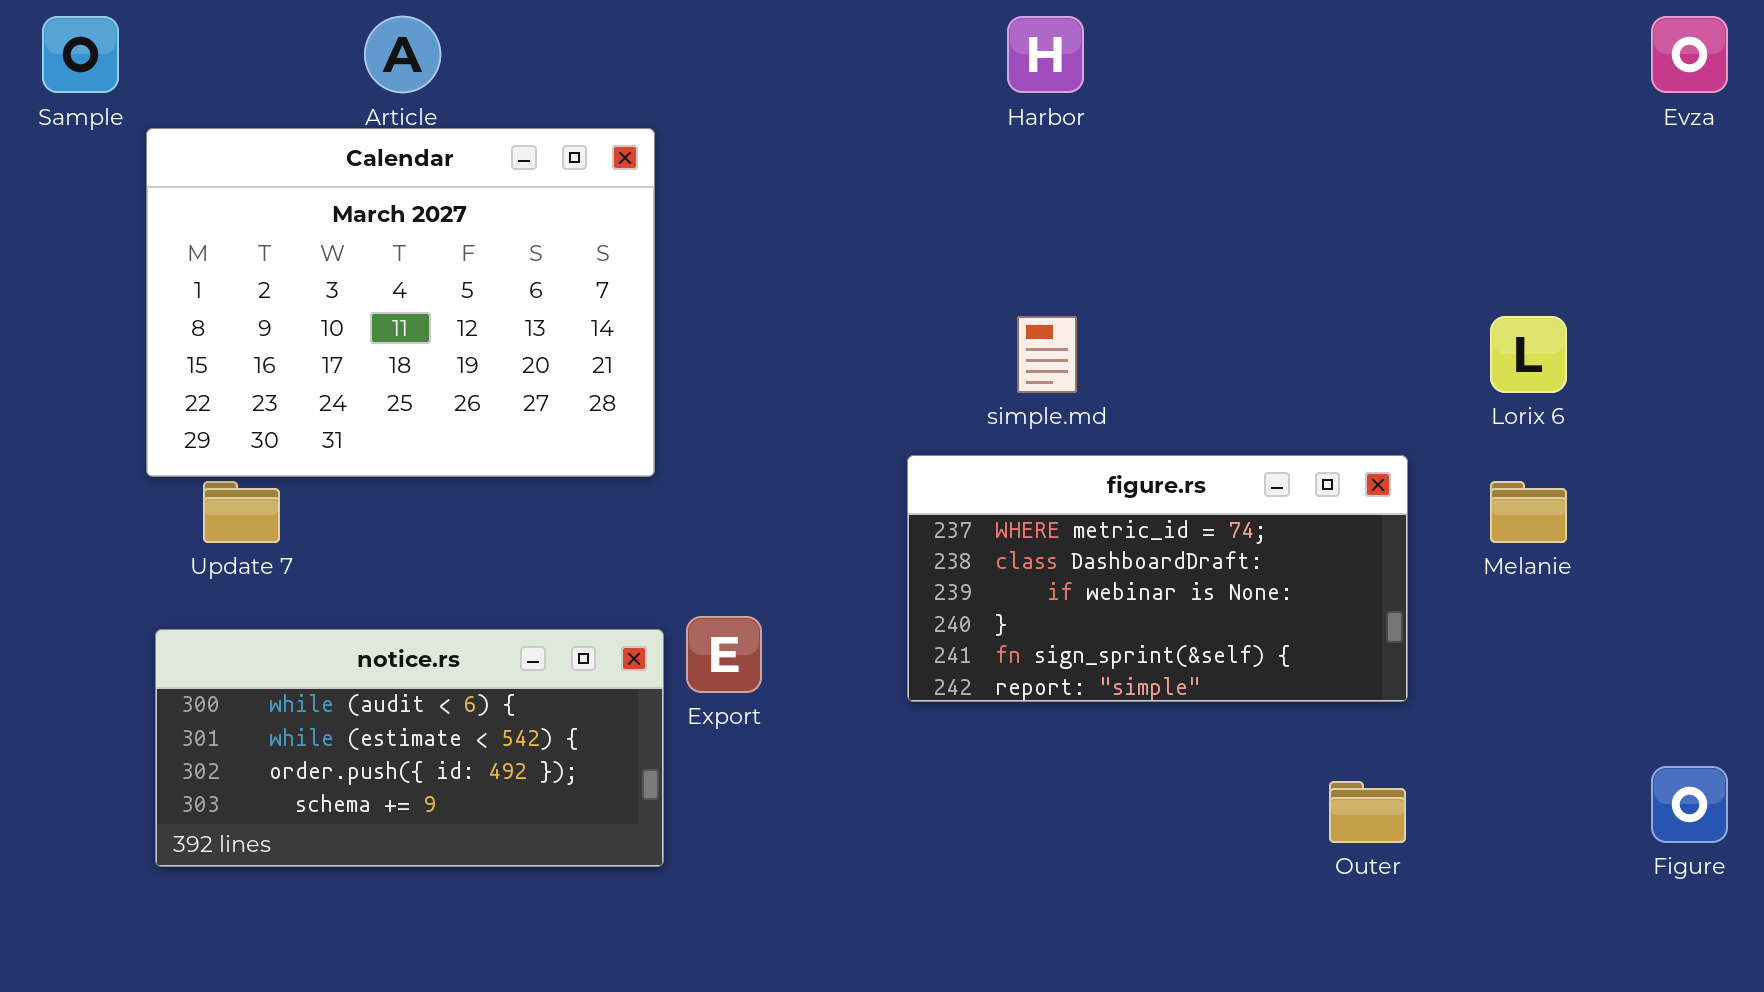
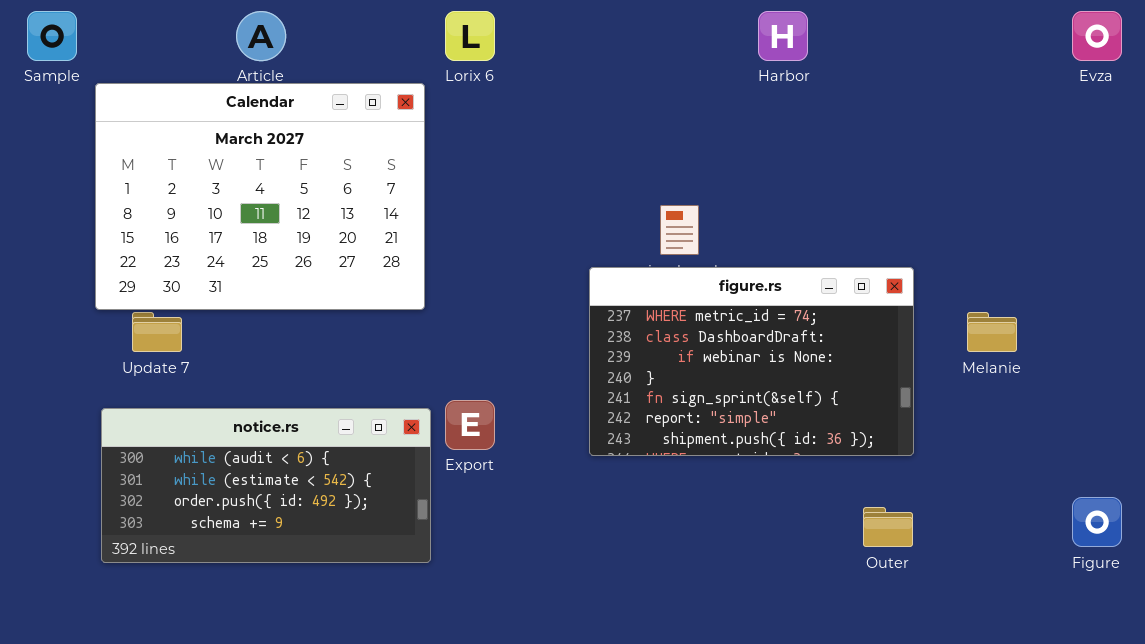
Harbor: [1007,16,1084,93] -> [758,11,808,61], moved
Lorix 6: [1490,316,1567,393] -> [445,11,495,61], moved
figure.rs: [907,455,1408,702] -> [589,267,914,456], resized

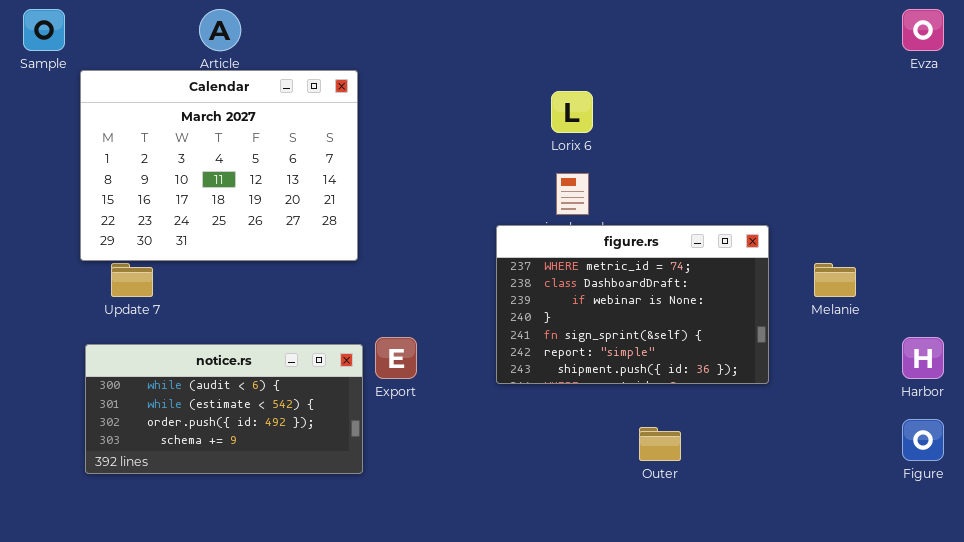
Lorix 6: [445,11,495,61] -> [551,91,593,133], moved
Harbor: [758,11,808,61] -> [902,337,944,379], moved
Outer: [863,507,913,547] -> [639,427,681,461], moved

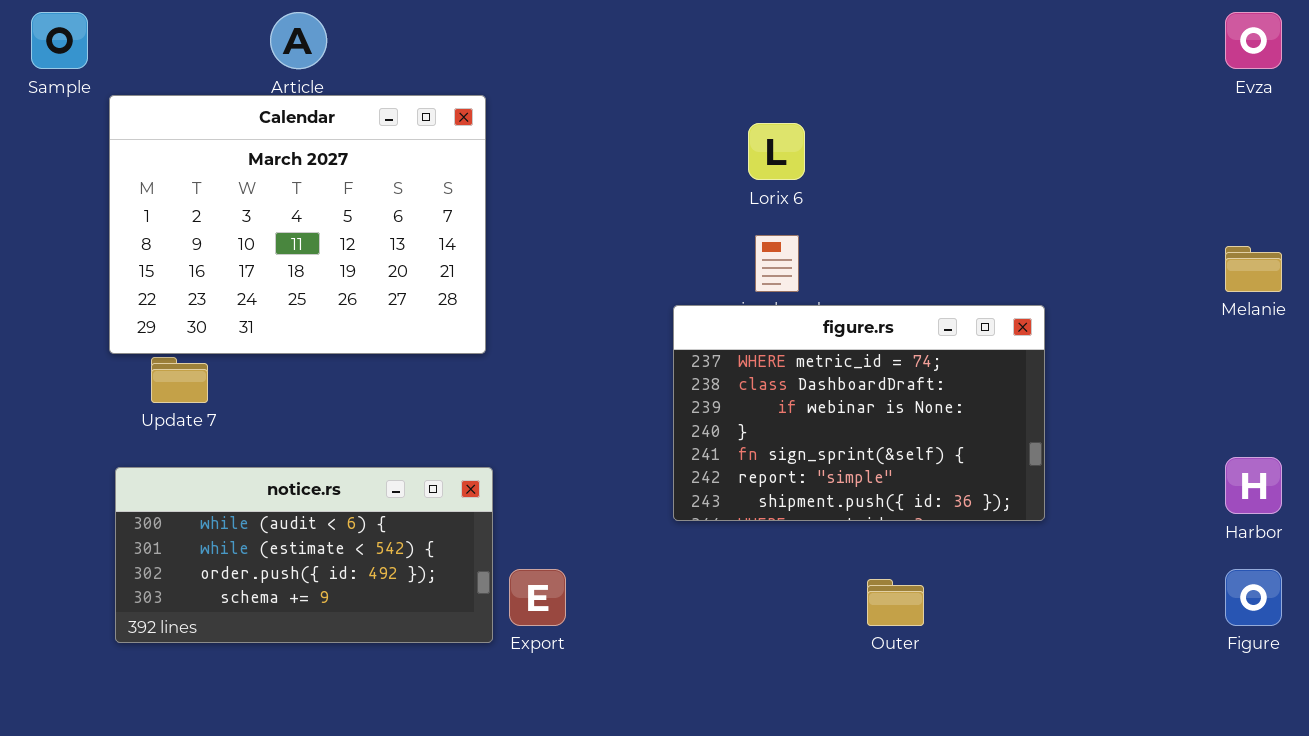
Melanie: [814,263,856,297] -> [1225,246,1282,292], moved
Export: [375,337,417,379] -> [509,569,566,626], moved

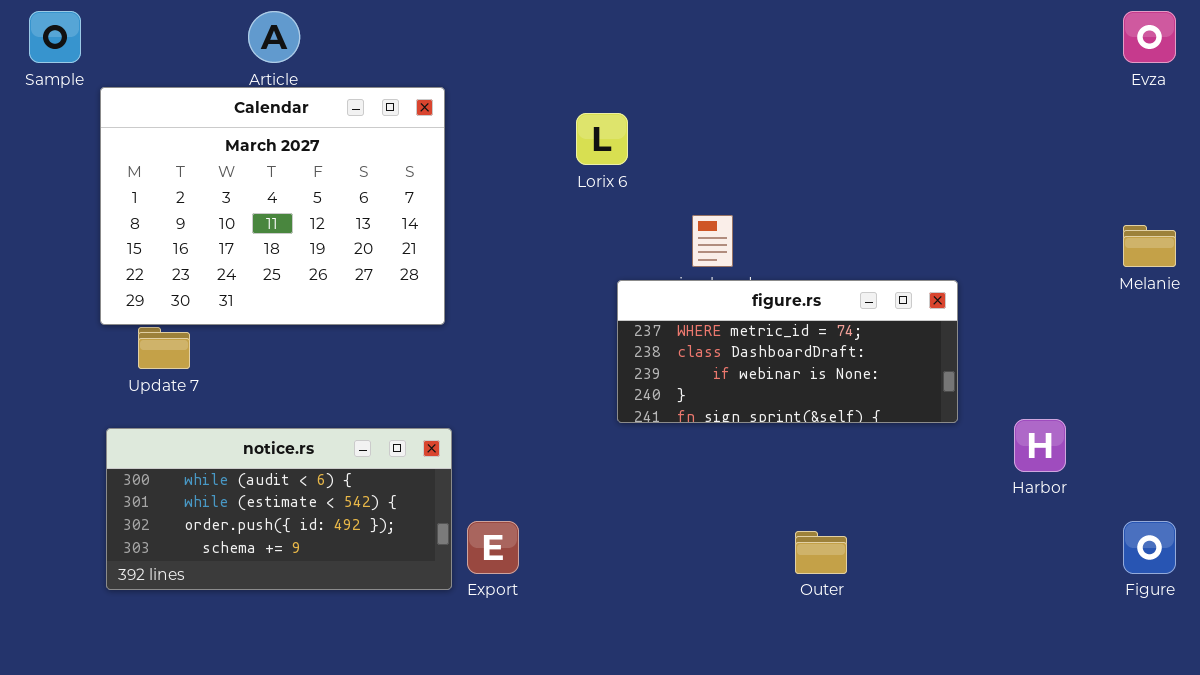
Lorix 6: [748,123,805,180] -> [576,113,628,165], moved
figure.rs: [673,305,1045,521] -> [617,280,958,423], resized
Harbor: [1225,457,1282,514] -> [1014,419,1066,472], moved

